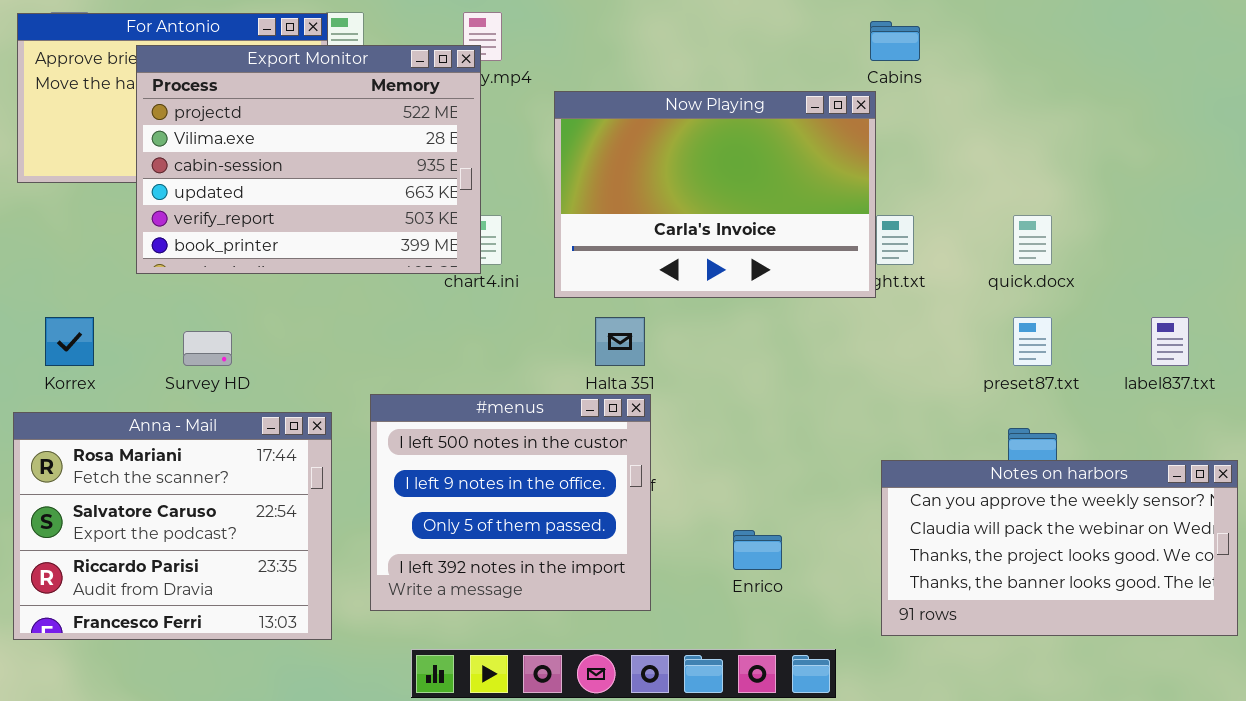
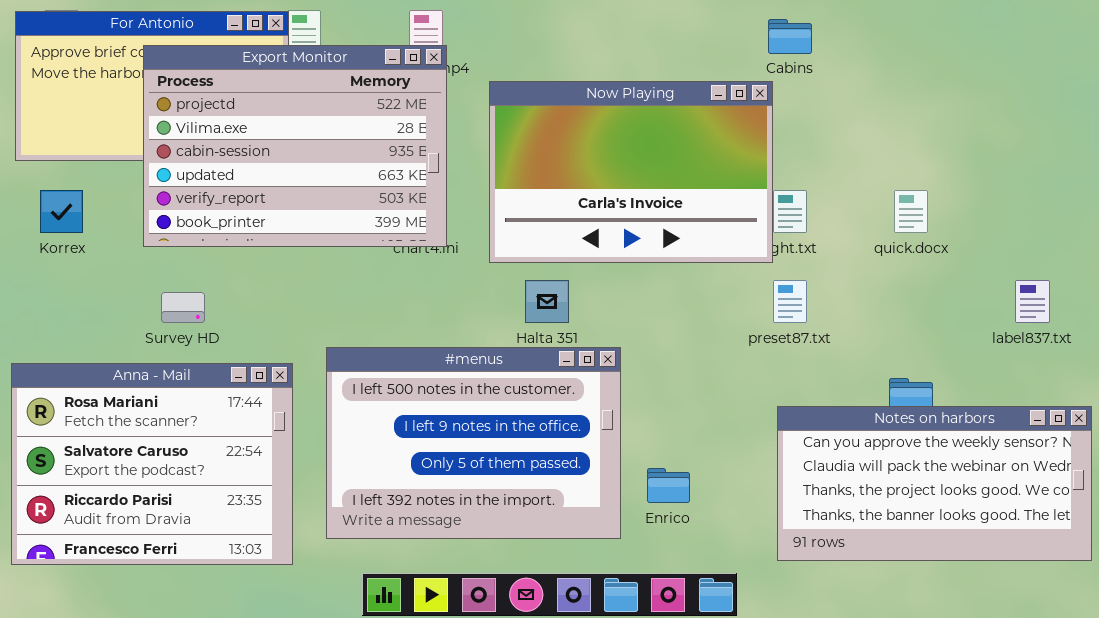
Export Monitor: [136,45,481,274] -> [143,45,447,247], moved
Korrex: [45,317,94,366] -> [40,190,83,233], moved
preset87.txt: [1013,317,1052,366] -> [773,280,807,323], moved
#menus: [370,394,651,611] -> [326,347,621,539], resized

